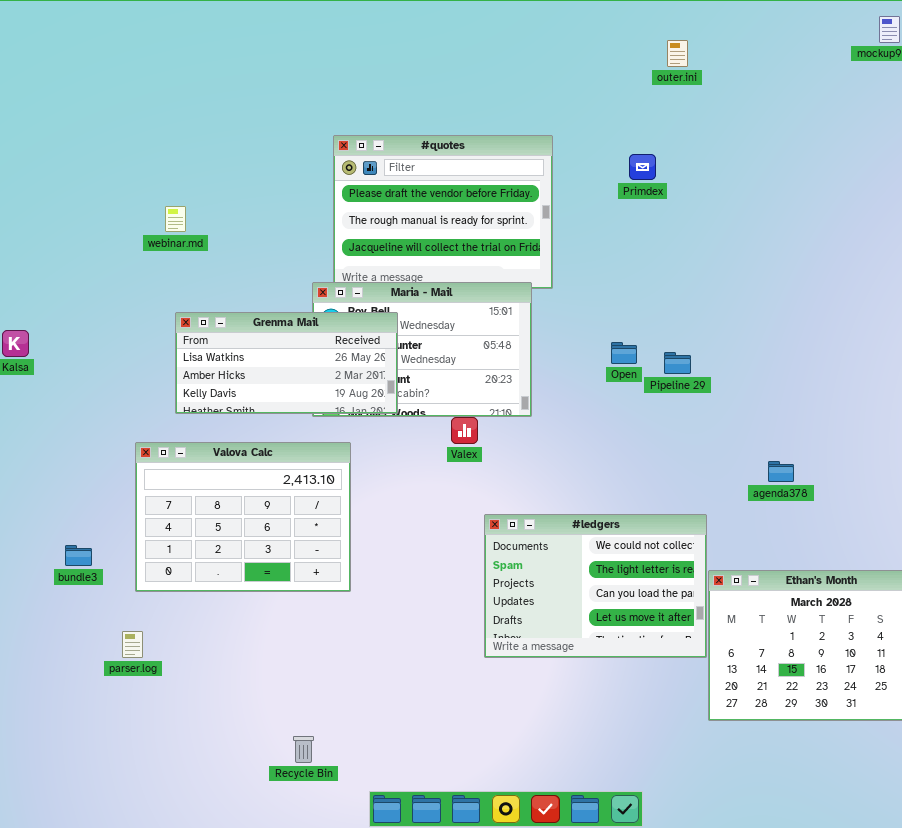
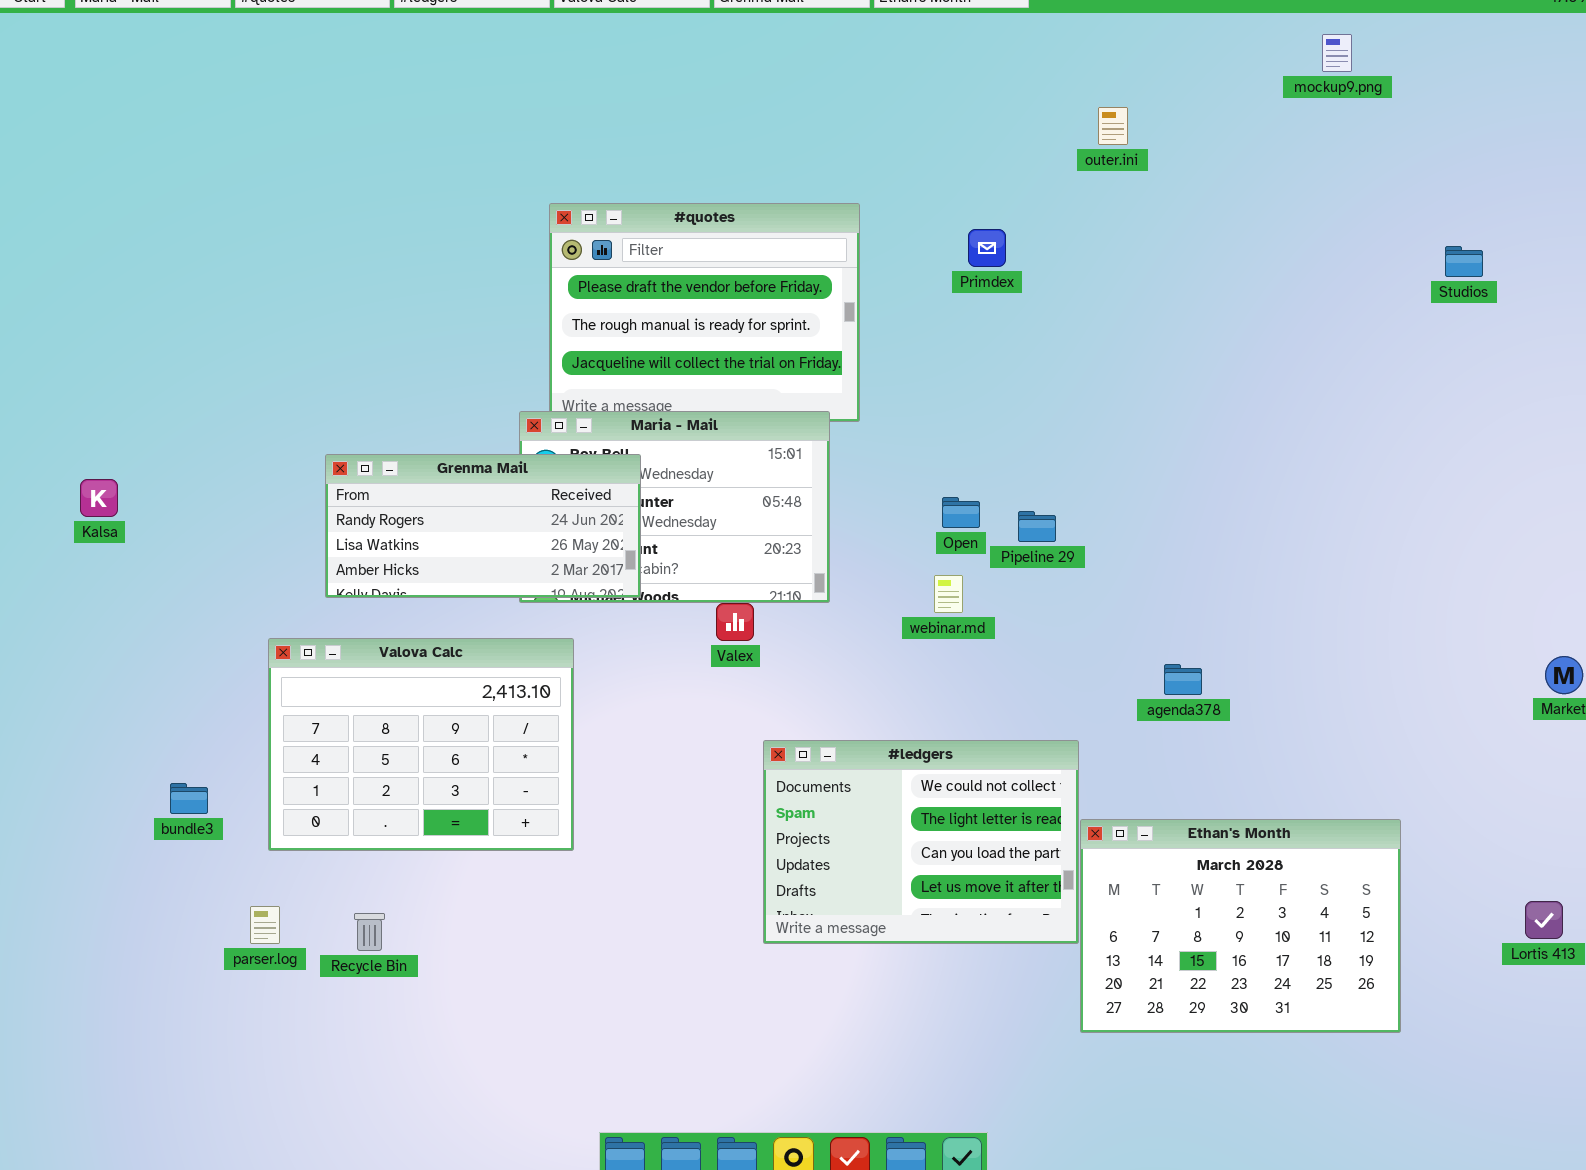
outer.ini: [667,40,688,67] -> [1098,107,1128,145], moved
webinar.md: [165,206,186,232] -> [934,575,963,613], moved
Grenma Mail: [175,312,398,414] -> [325,454,641,598], scrolled up 1 row
Recycle Bin: [293,736,314,763] -> [354,913,385,951], moved

